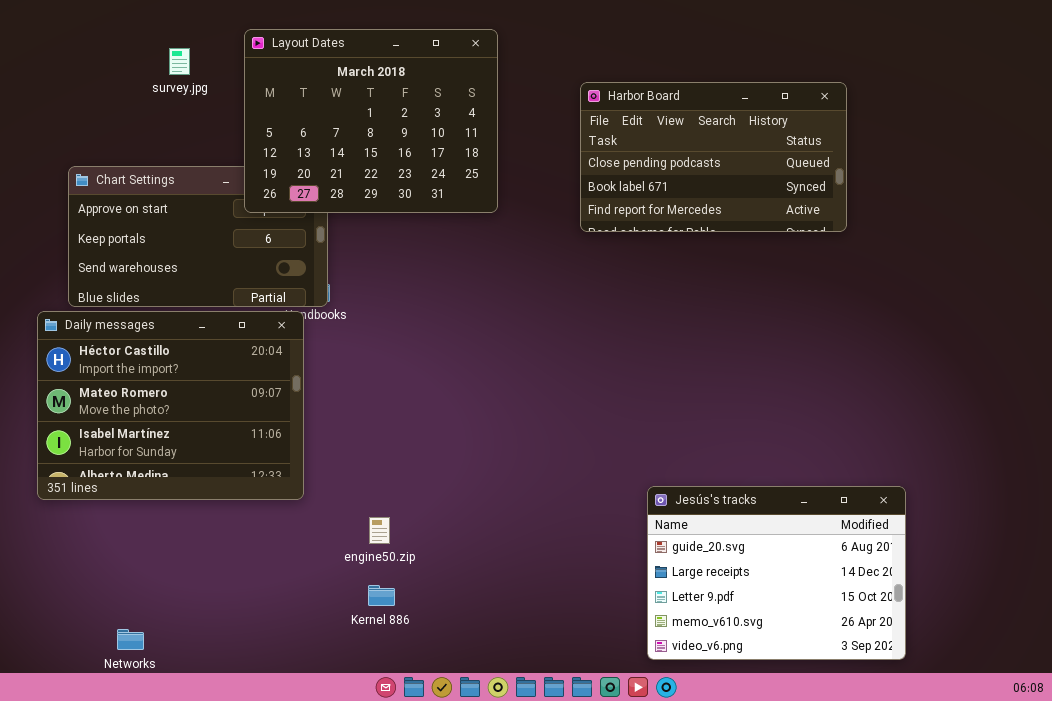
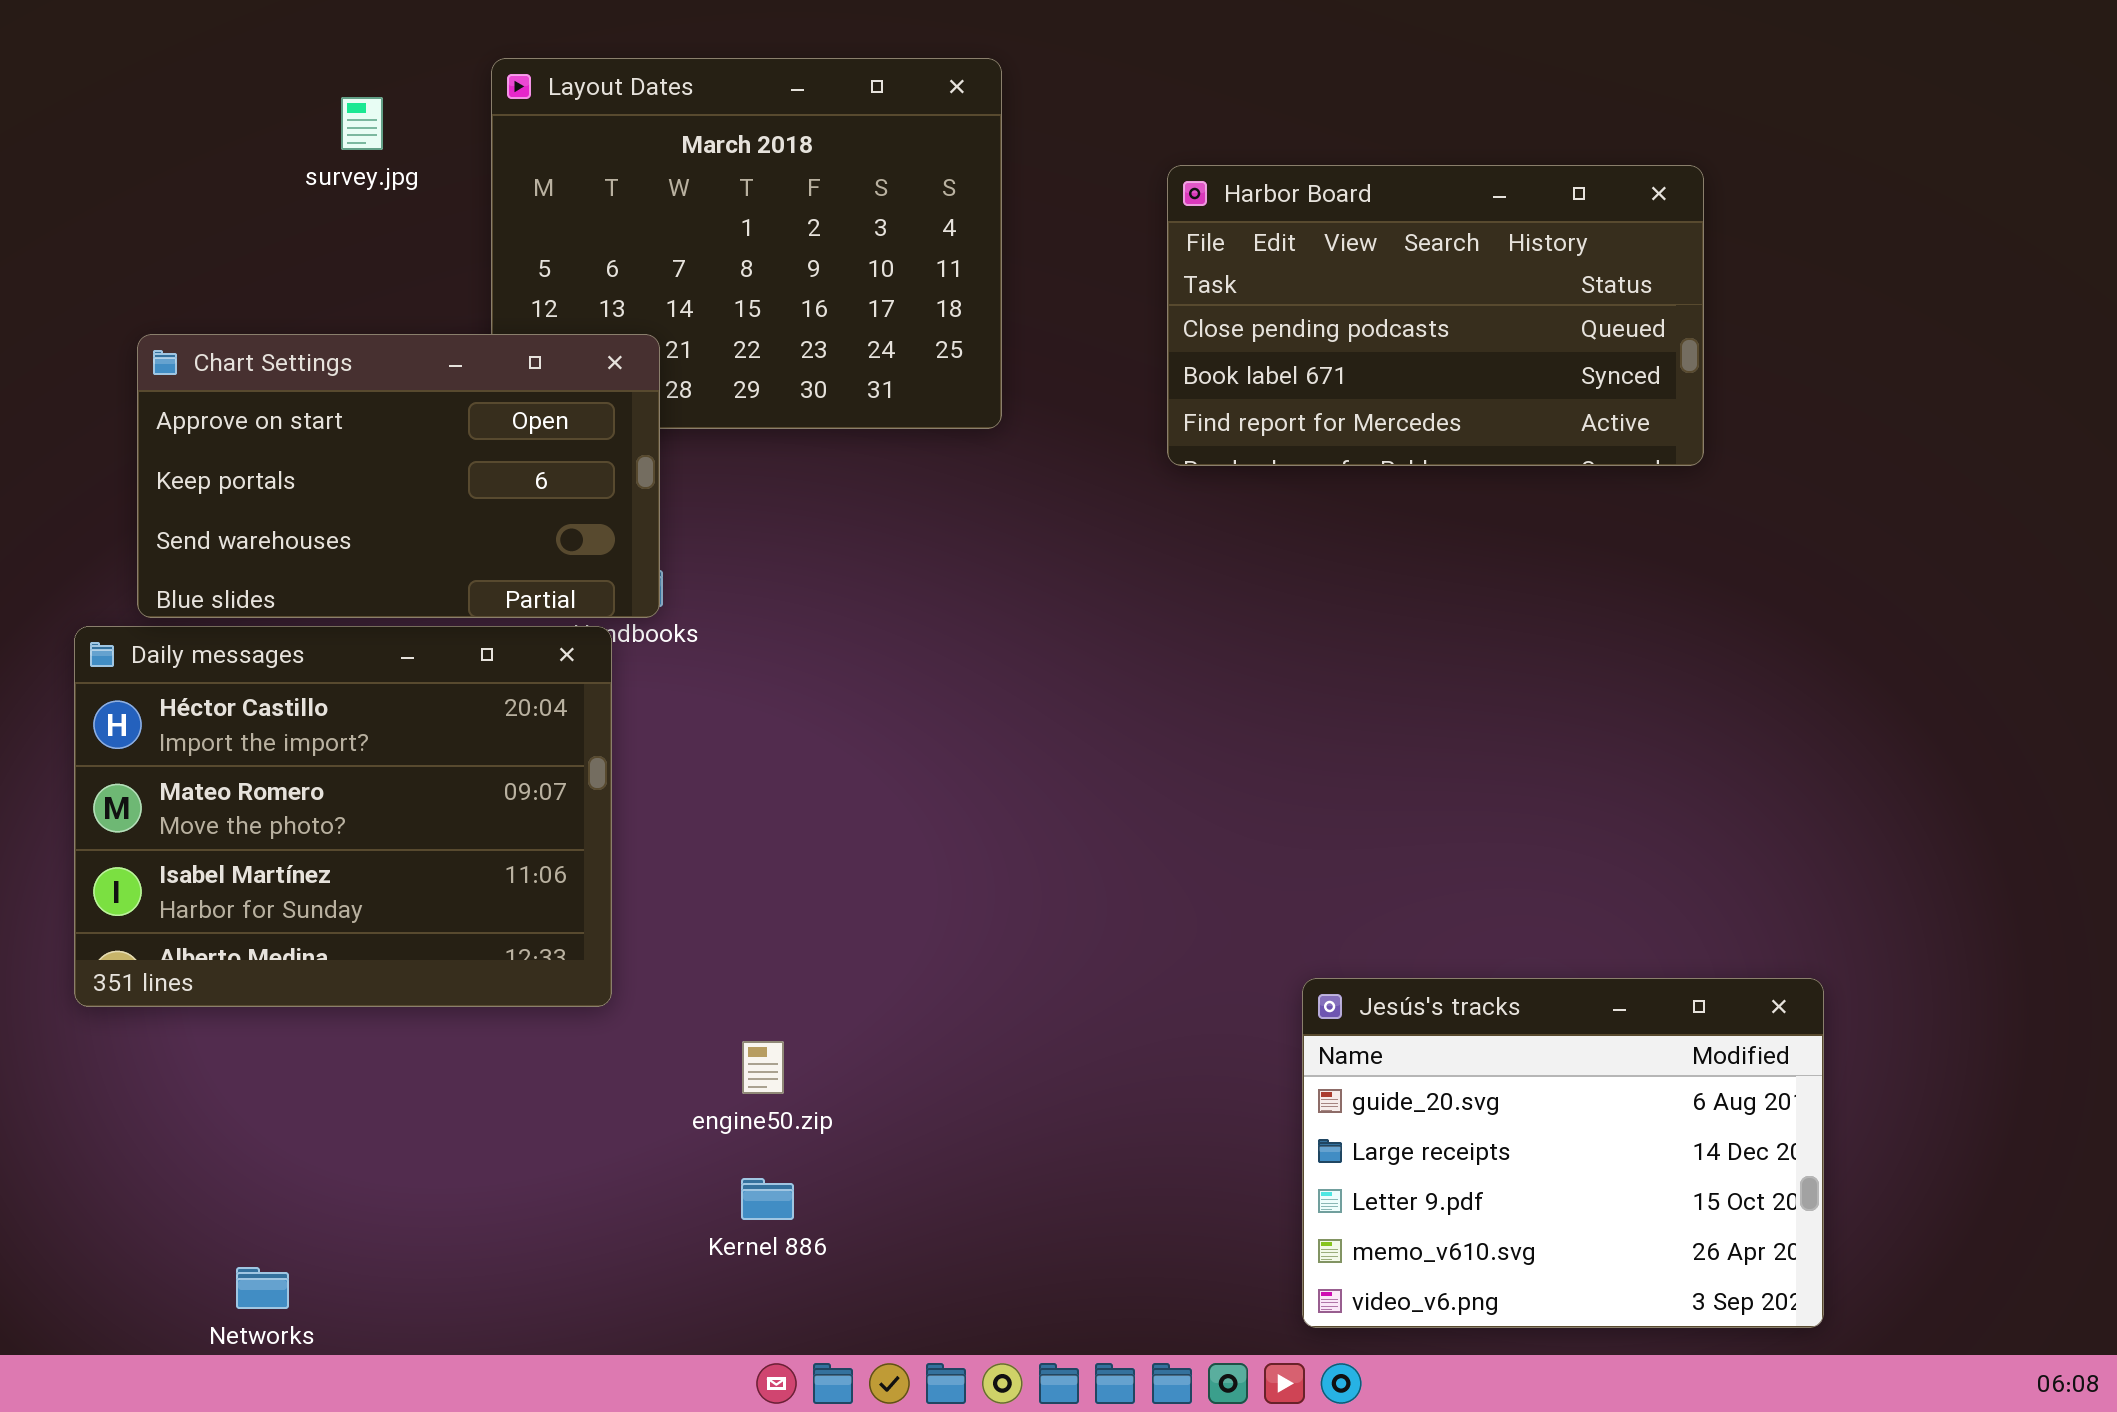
Chart Settings: [68,166,328,307] -> [137,334,660,618], raised

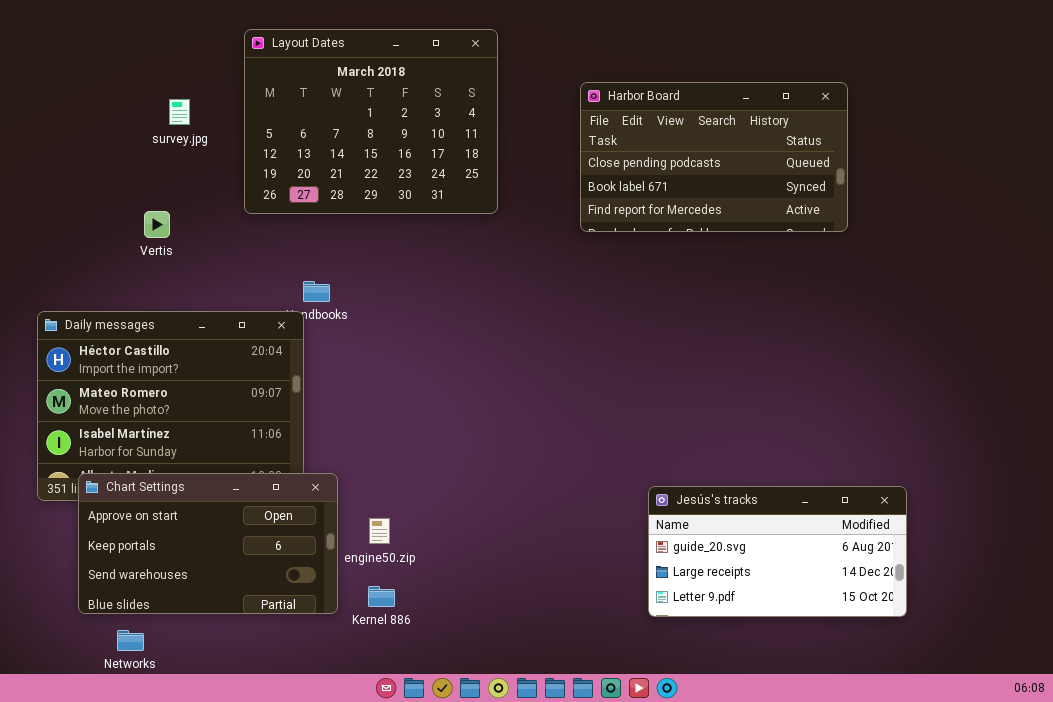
survey.jpg: [341,97,383,150] -> [169,99,190,125], moved
Chart Settings: [137,334,660,618] -> [78,473,338,614], moved
Jesús's tracks: [1302,978,1824,1328] -> [648,486,907,617], resized

